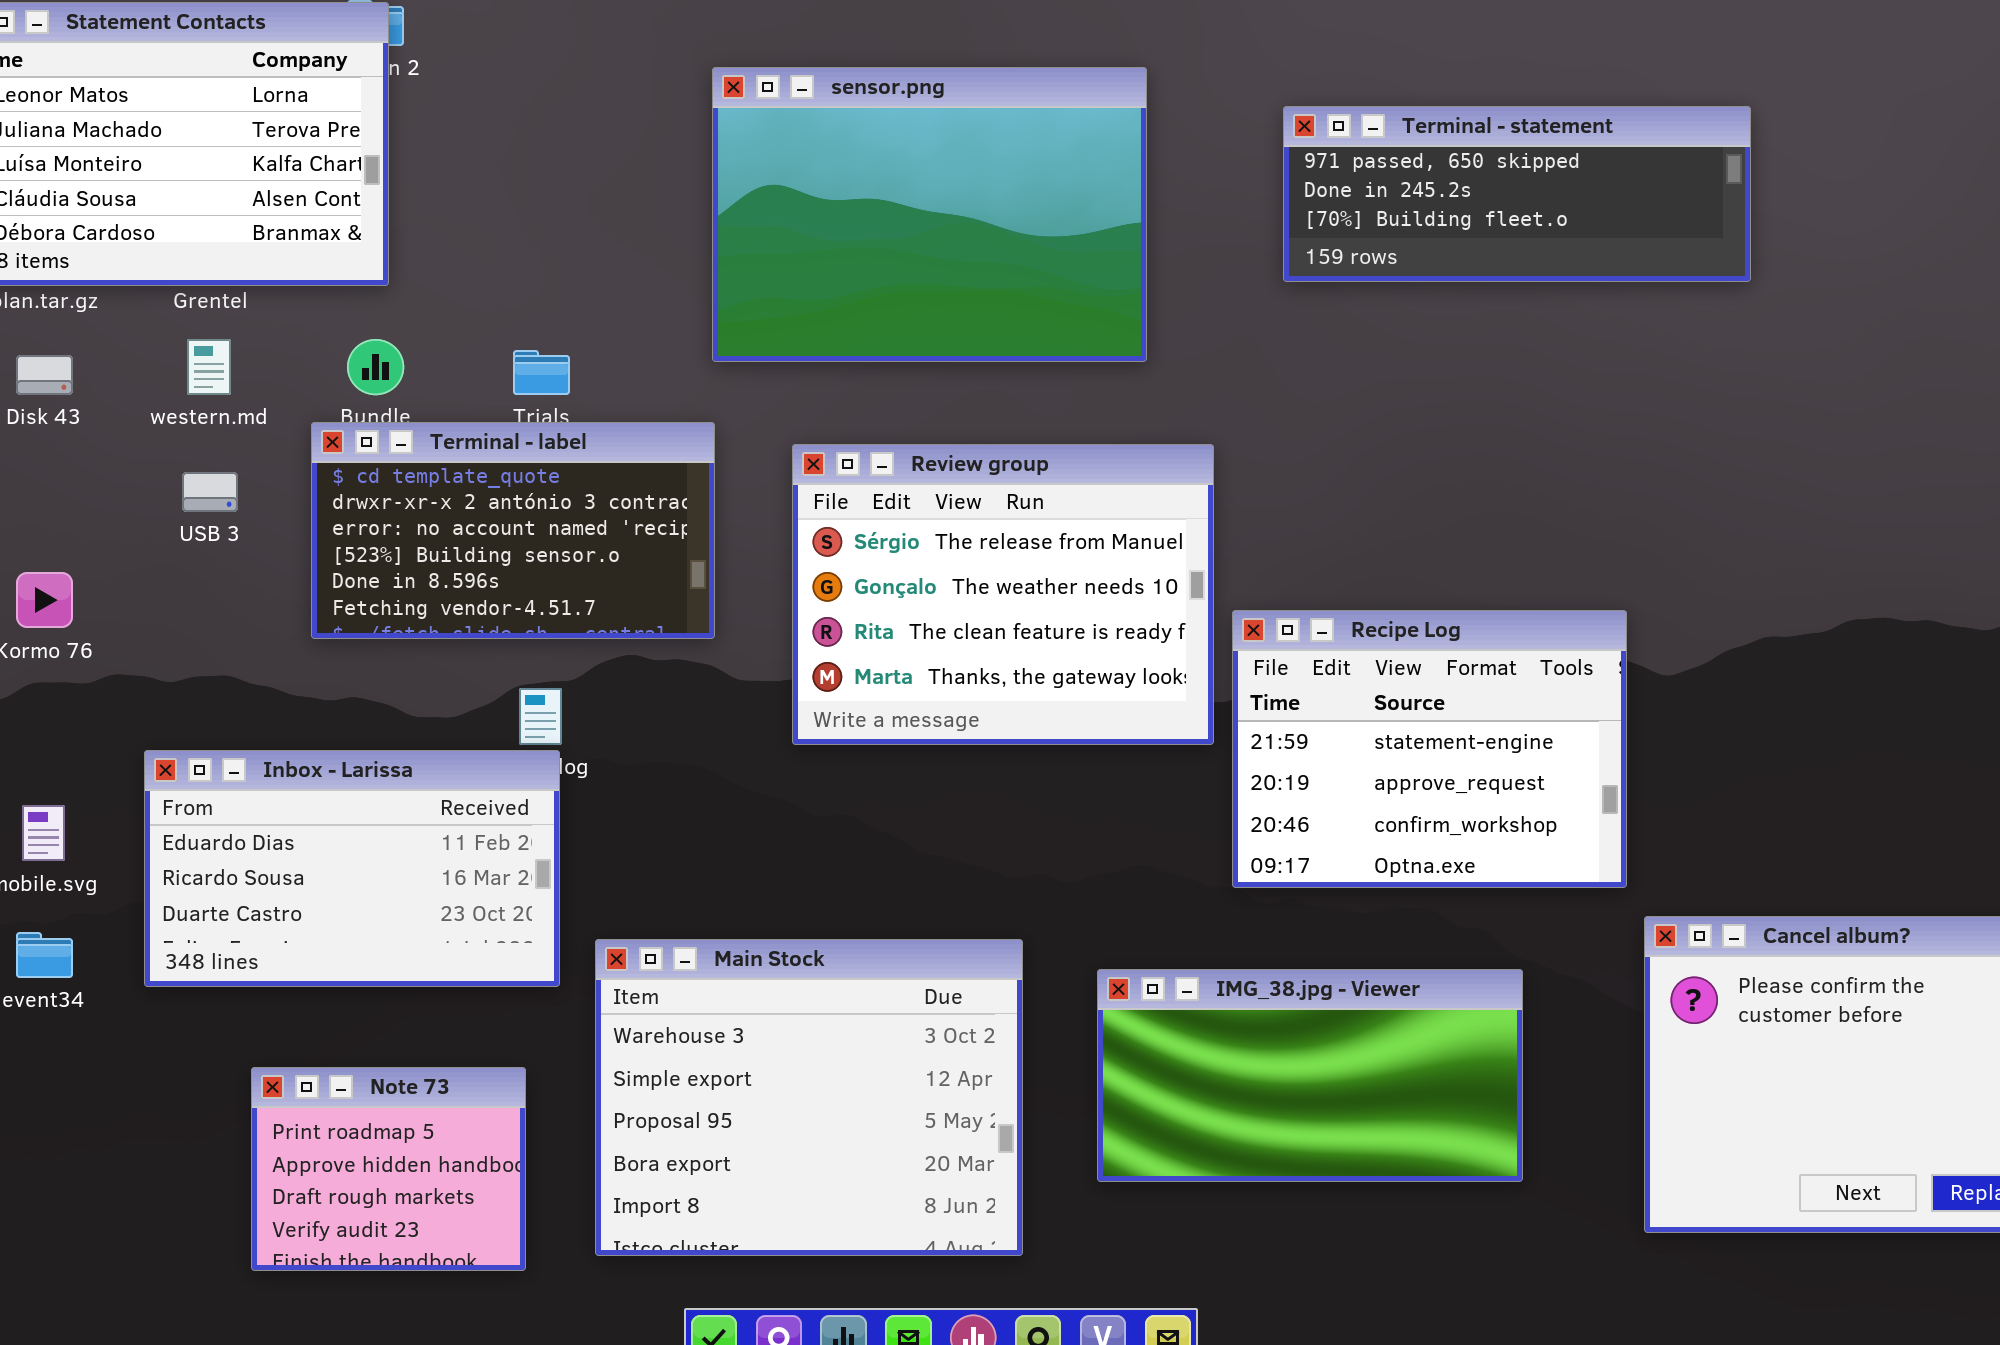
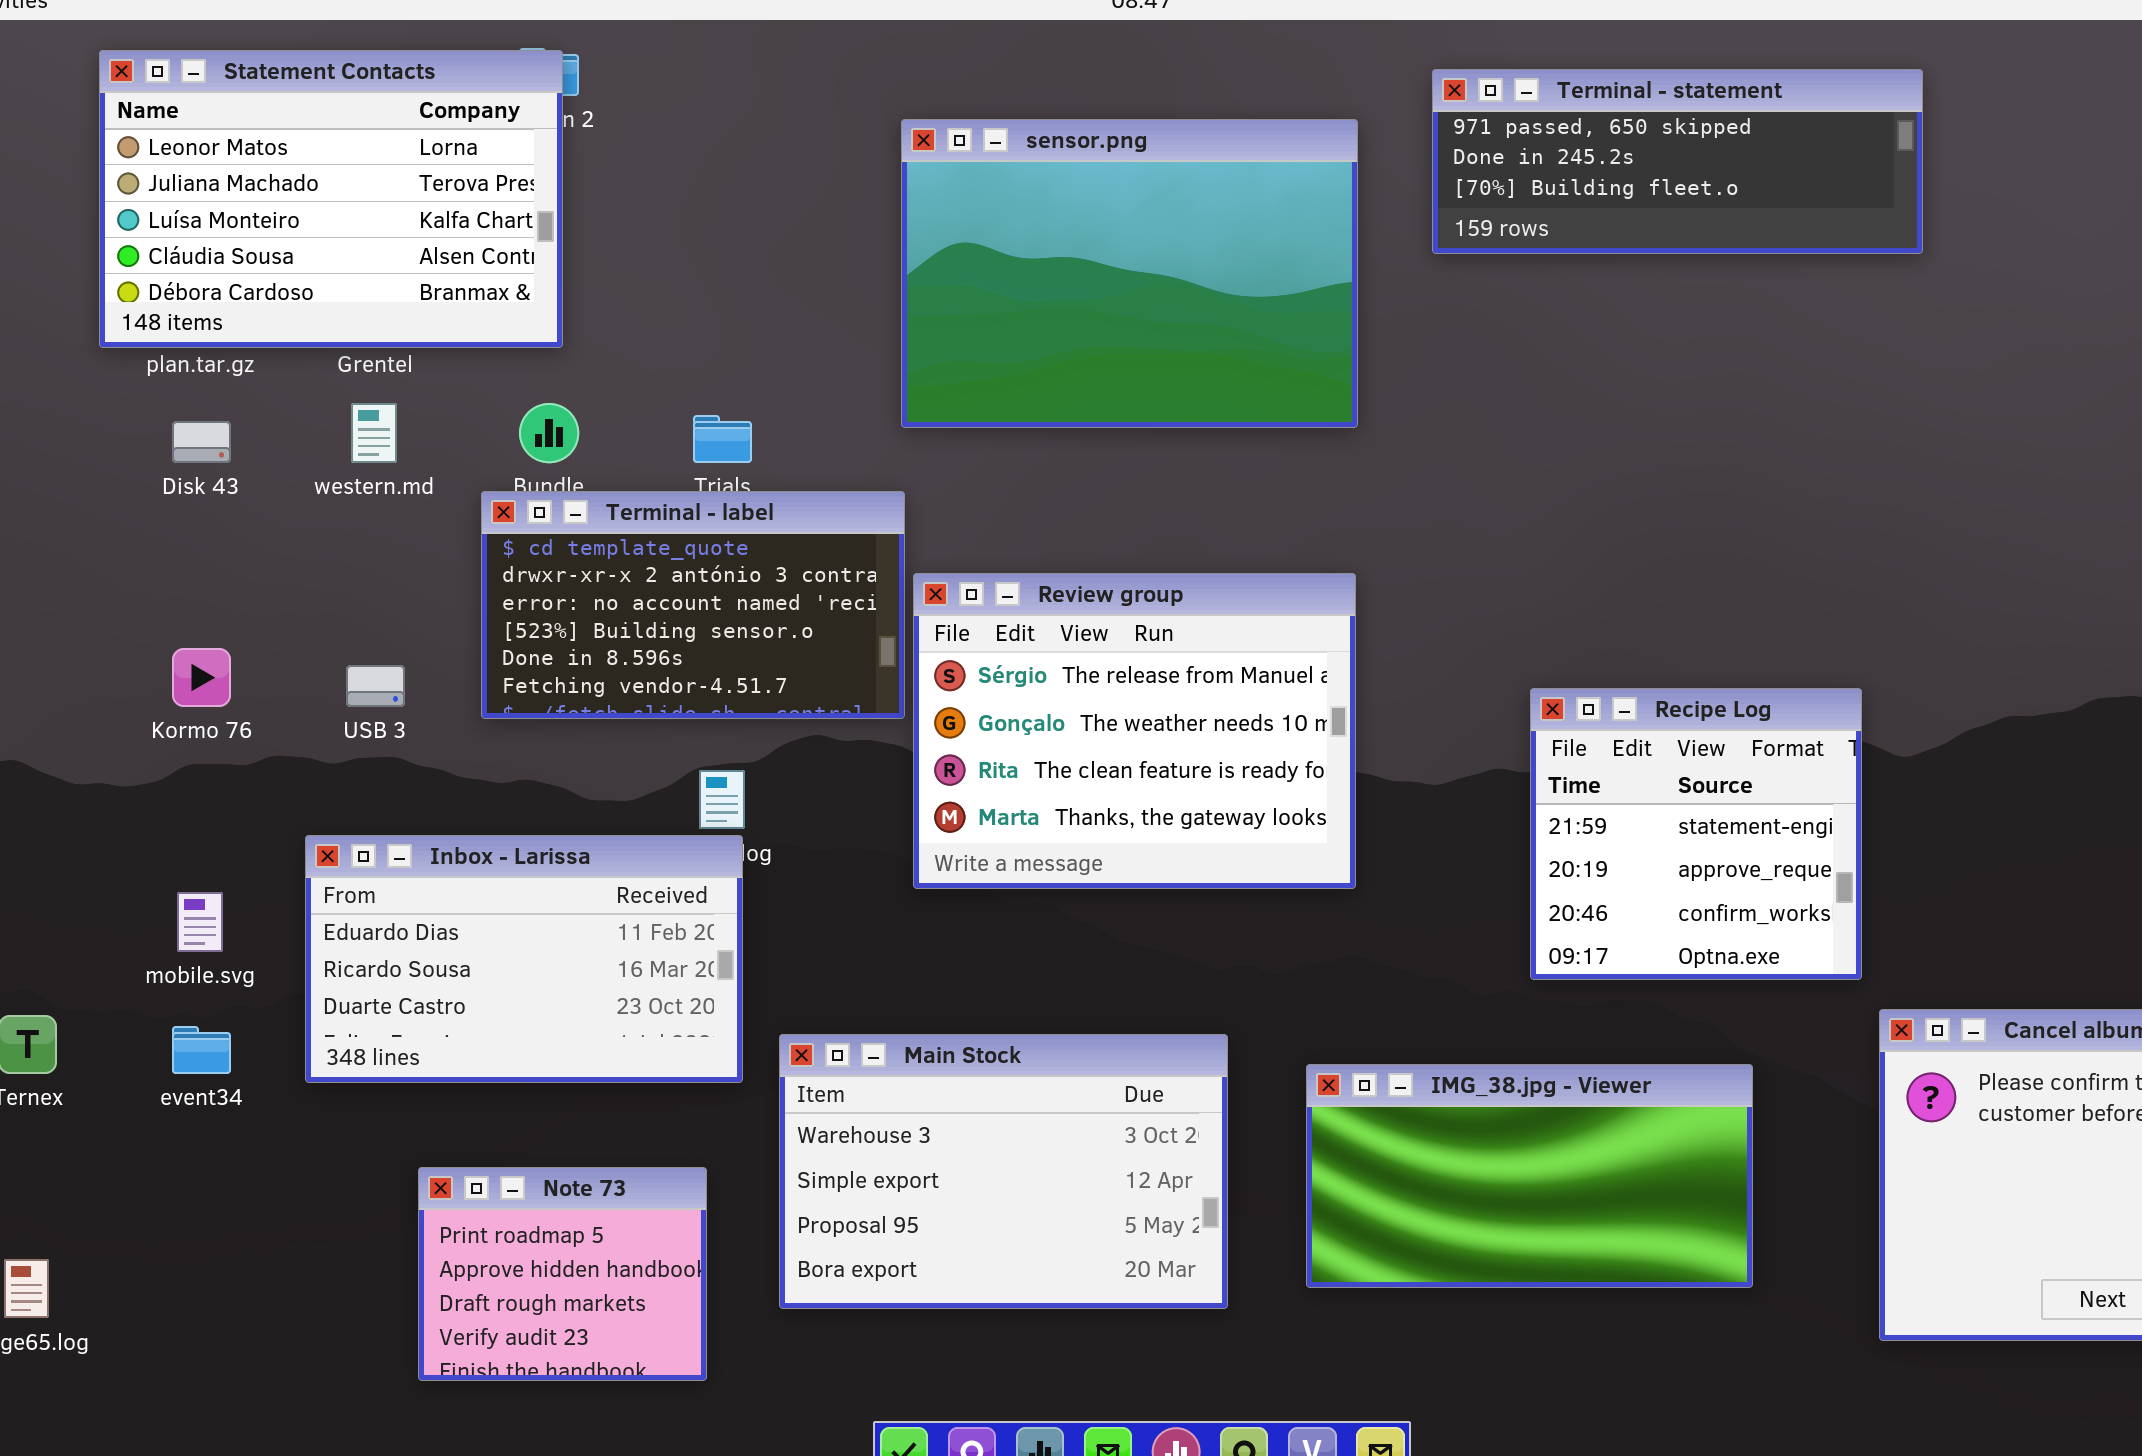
Terminal - statement: [1283,106,1751,282] -> [1432,69,1923,254], moved
Review group: [792,444,1214,745] -> [913,573,1356,889], moved
USB 3: [182,472,238,512] -> [346,665,405,707], moved
Recipe Log: [1232,610,1627,888] -> [1530,688,1862,980], resized
Main Stock: [595,939,1023,1256] -> [779,1034,1228,1309], resized

